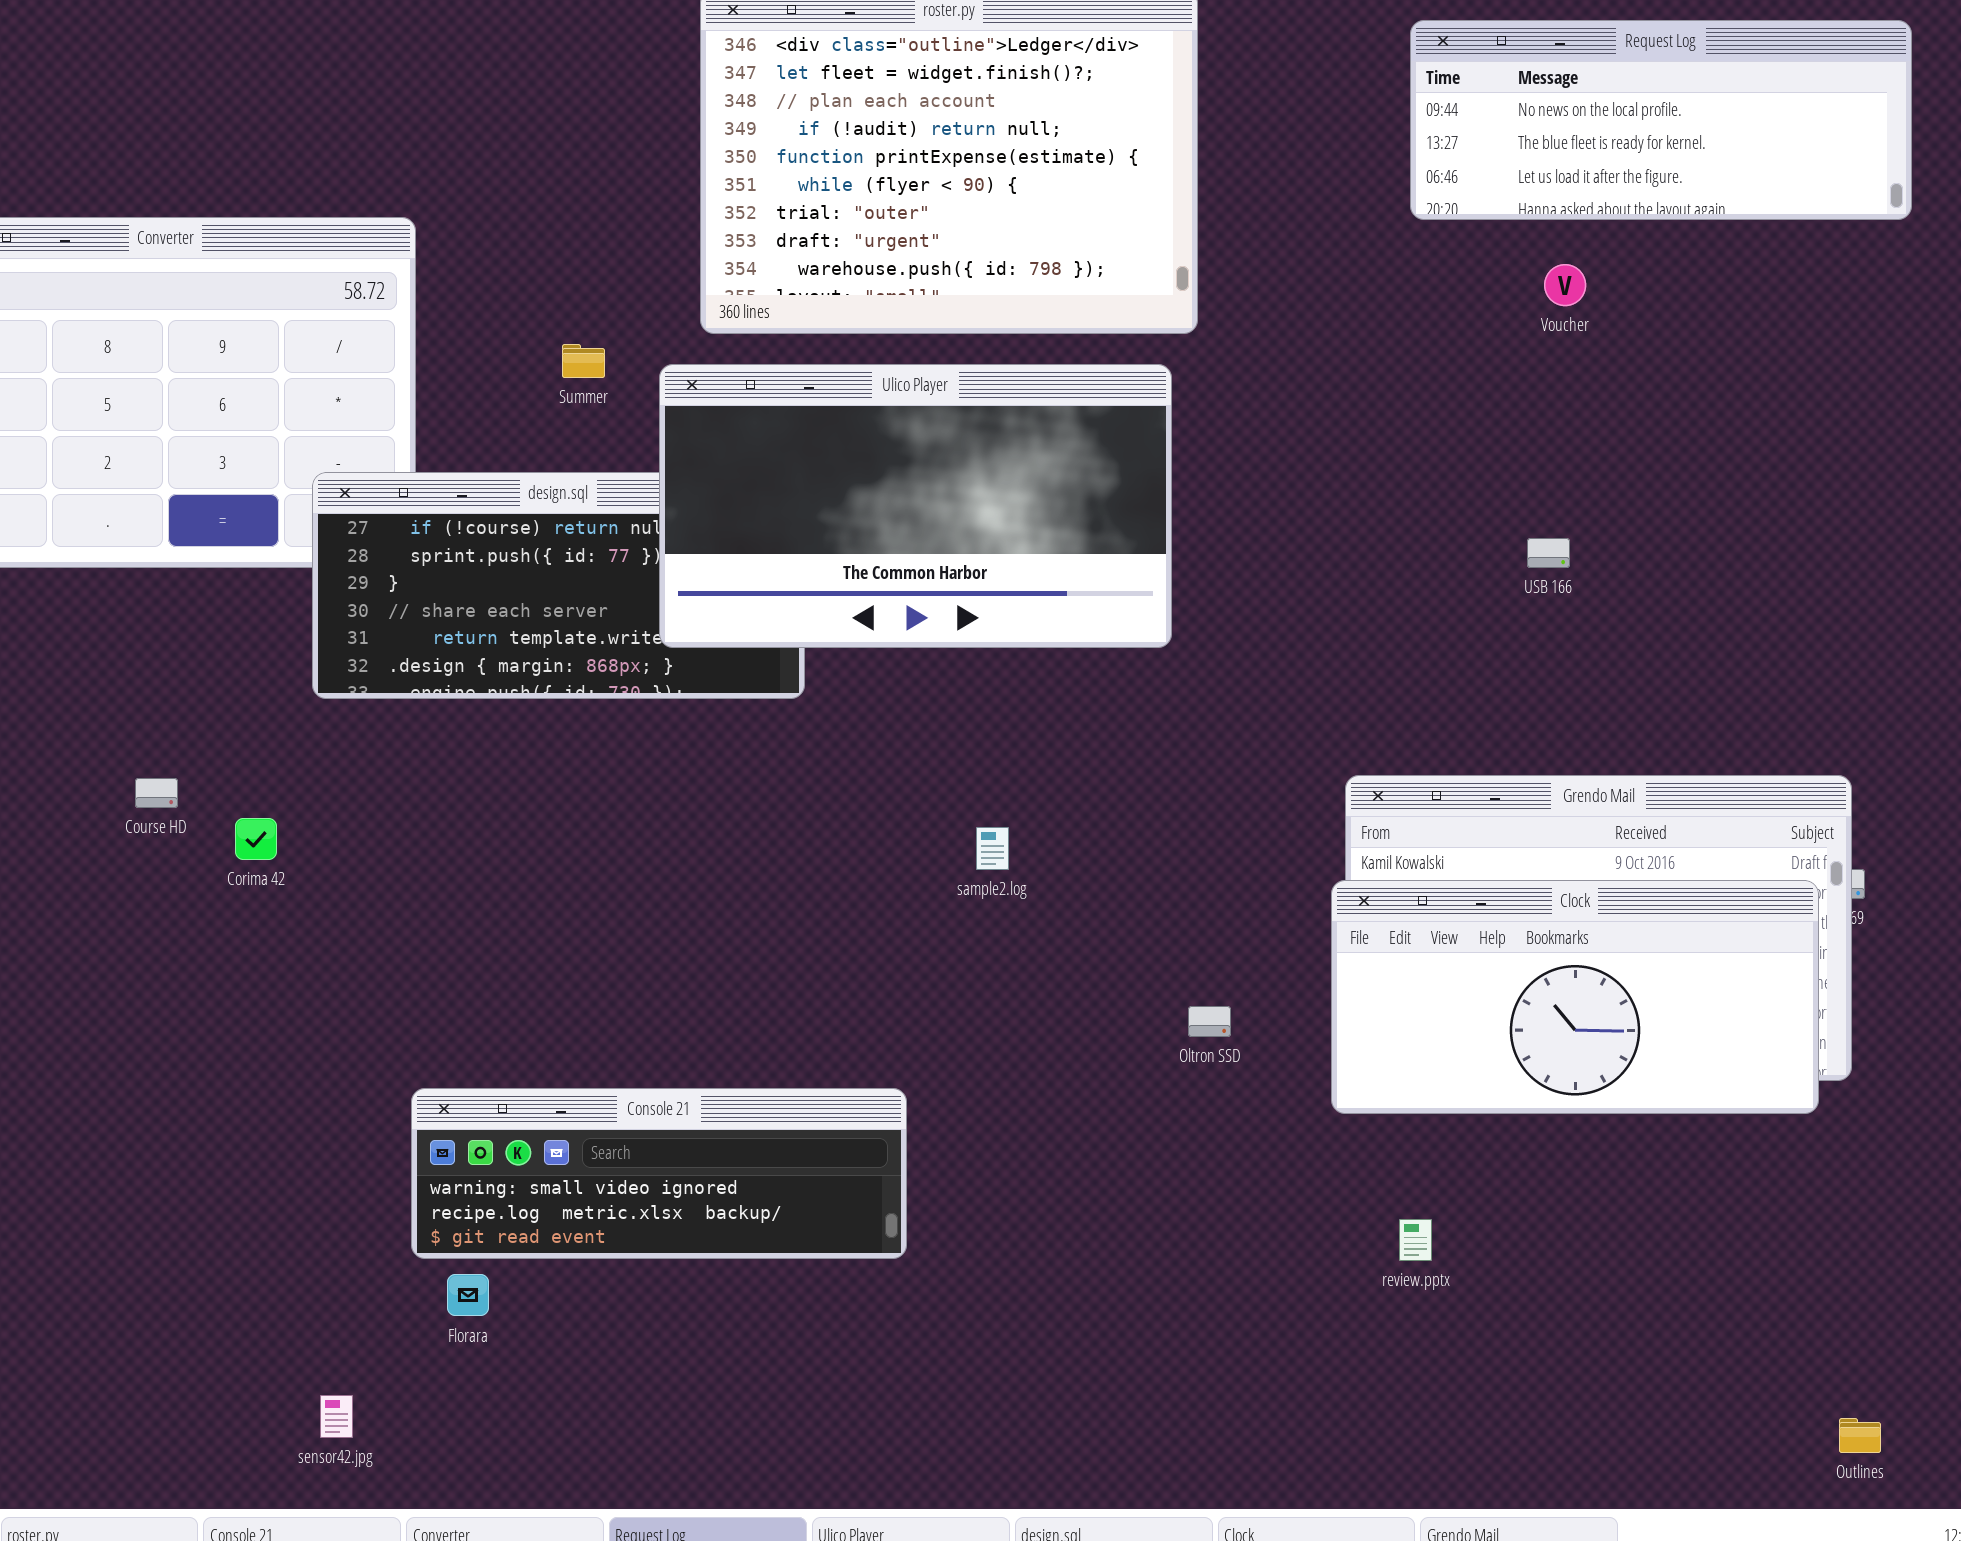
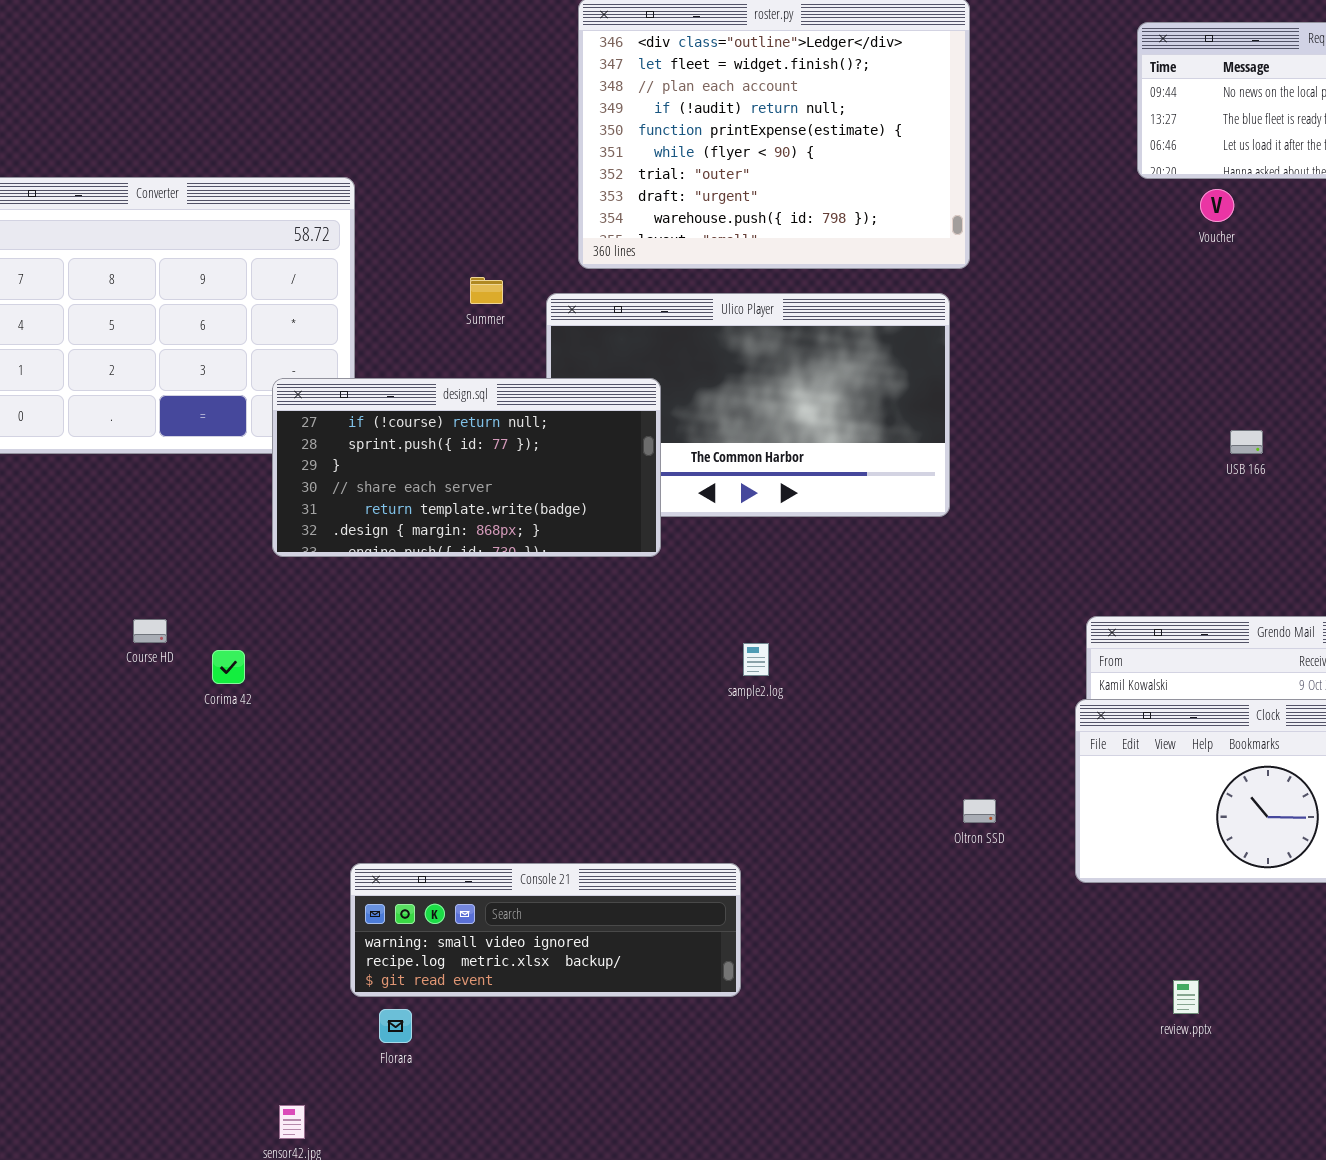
Voucher: [1544,264,1586,306] -> [1200,189,1234,222], moved
design.sql: [312,472,805,699] -> [272,378,661,557], raised
sample2.log: [976,827,1009,870] -> [743,643,769,676], moved
review.pptx: [1399,1219,1432,1261] -> [1173,980,1199,1014], moved

